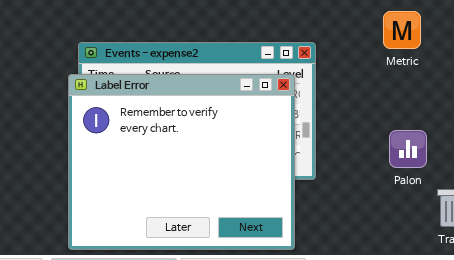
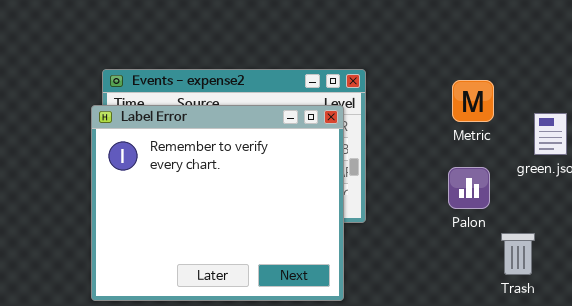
Metric: [383,11,421,49] -> [452,80,494,122], moved

